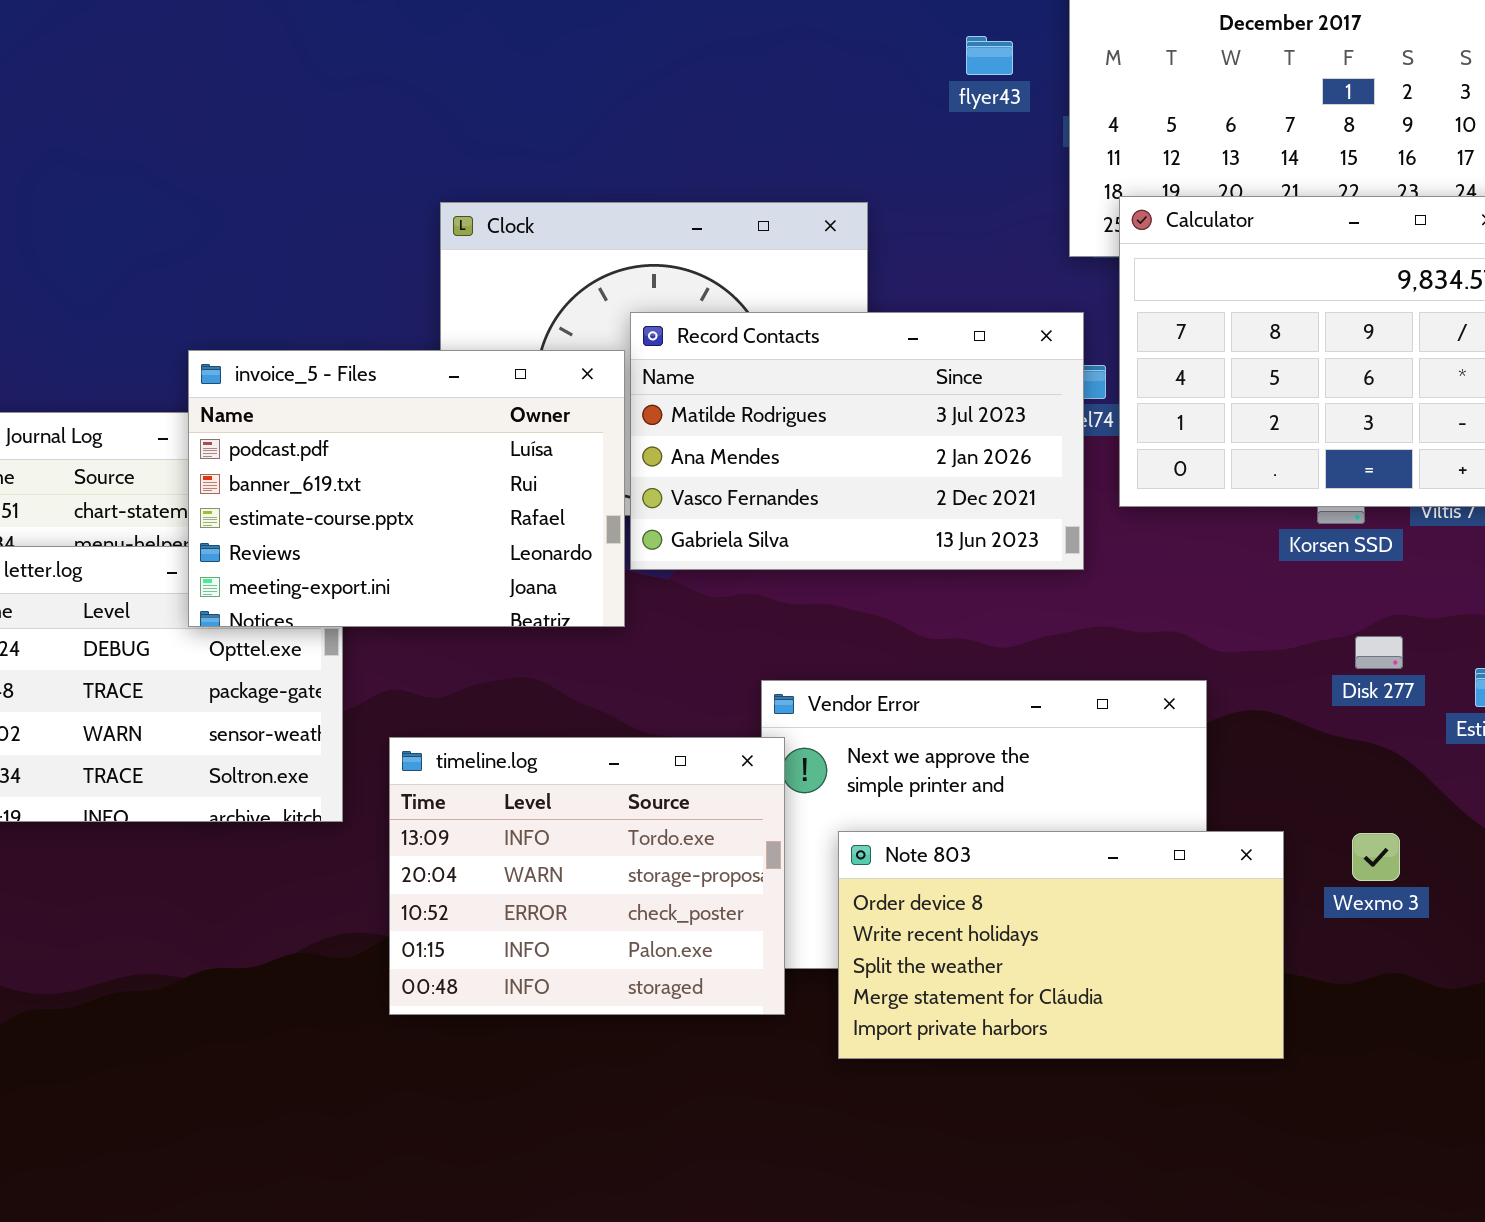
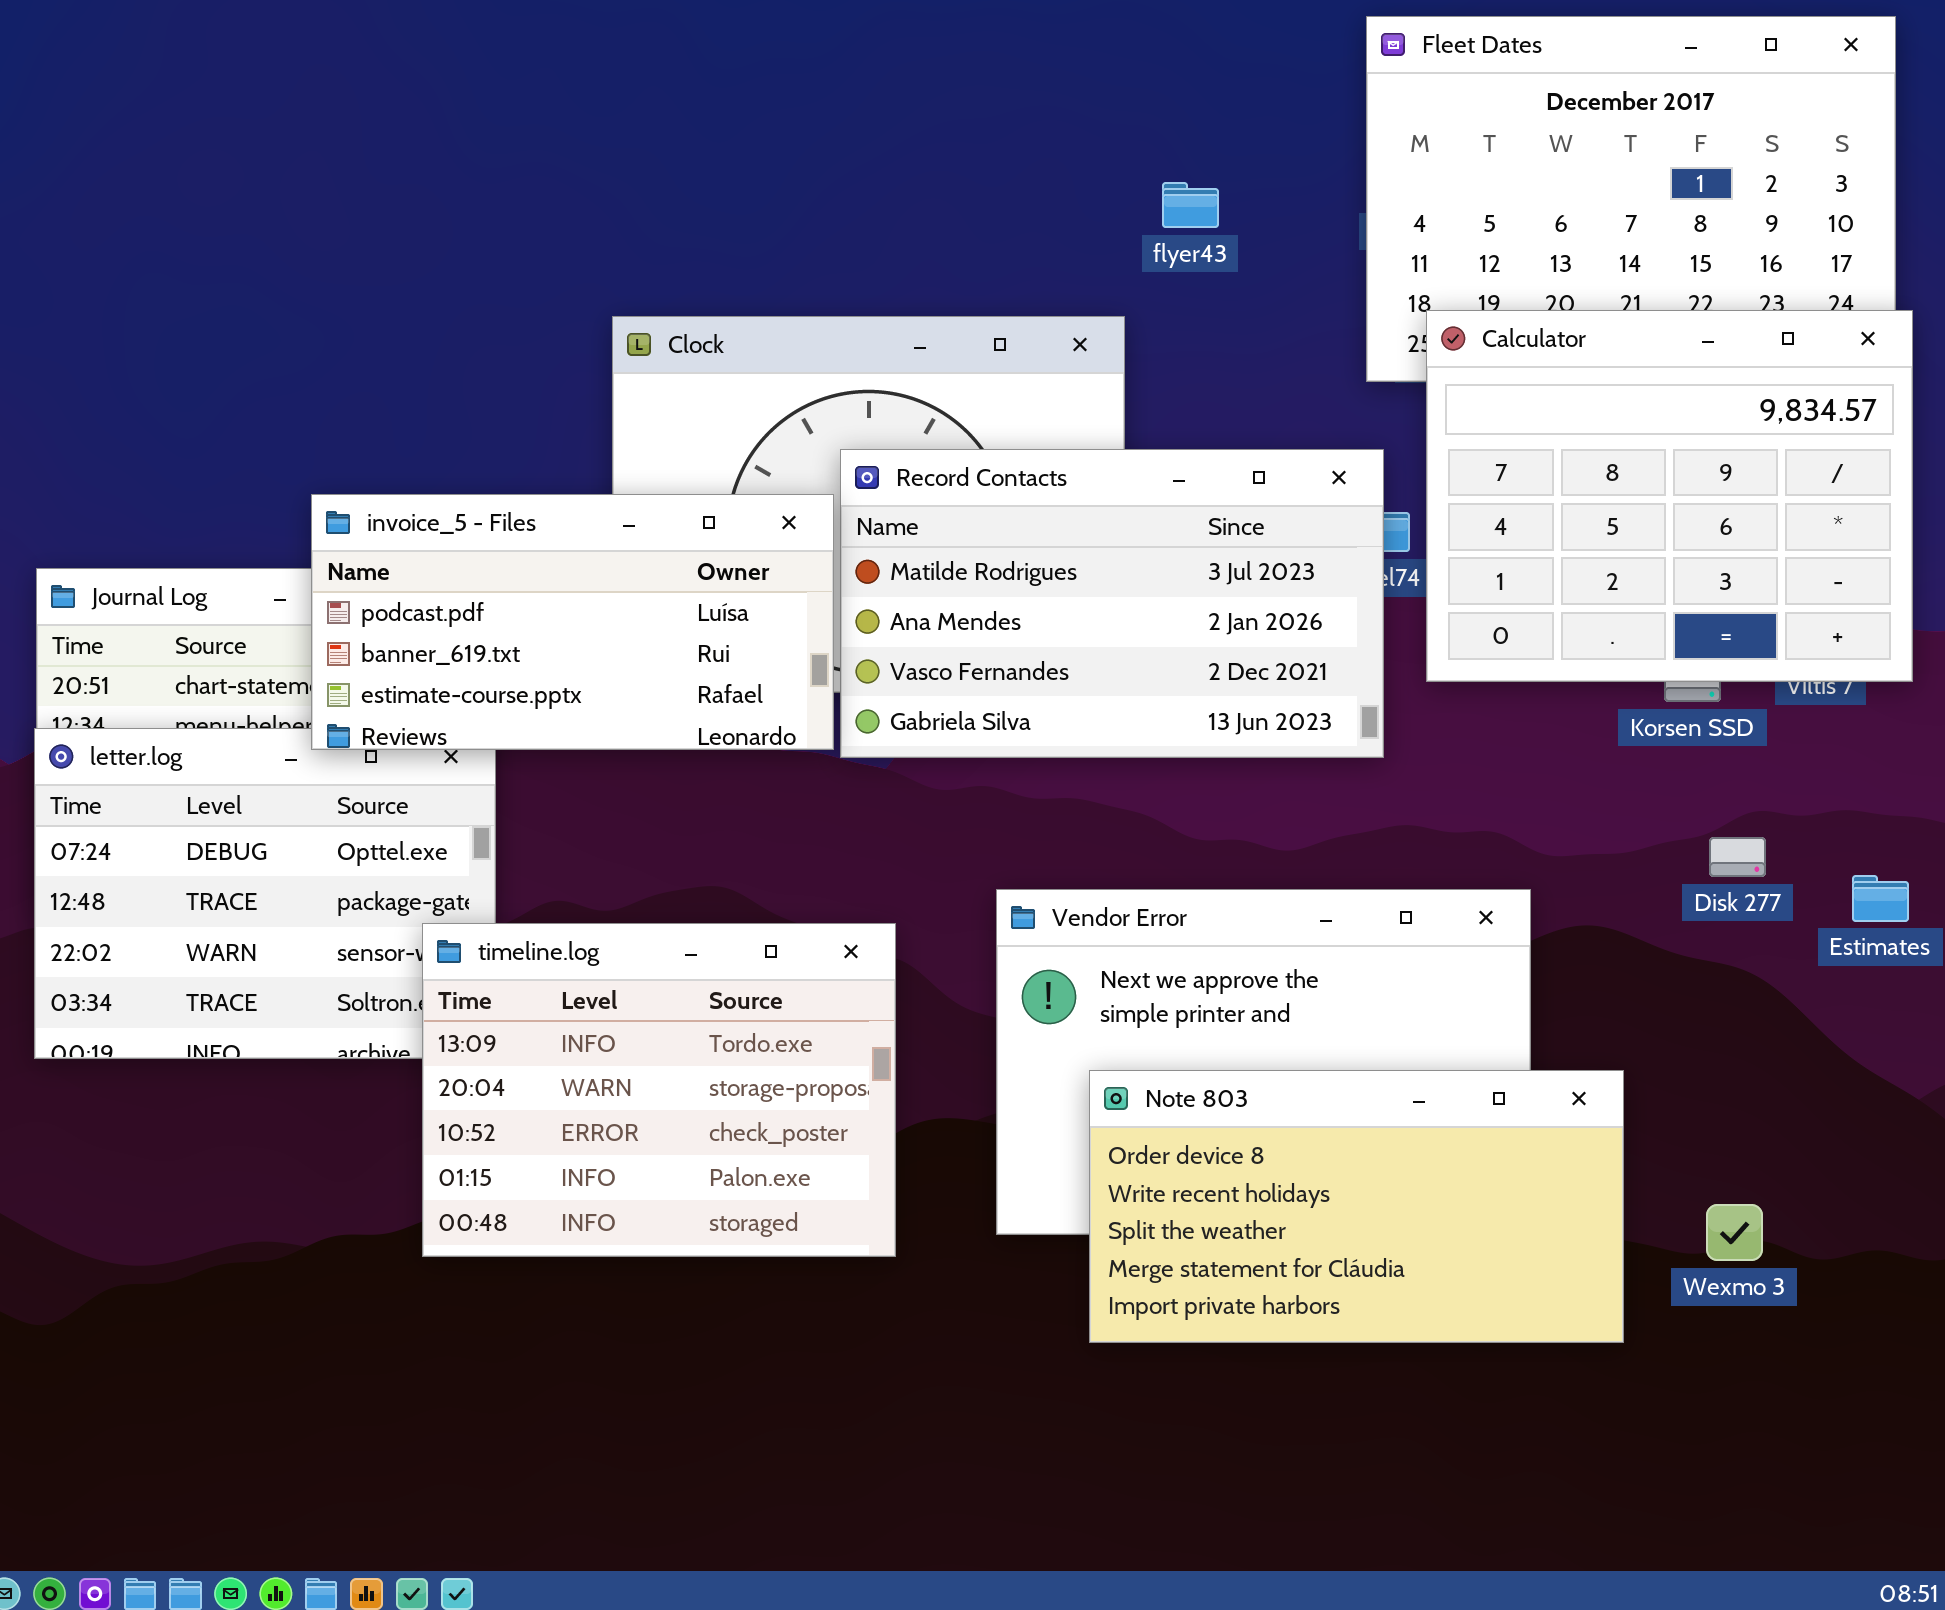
flyer43: [966,36,1013,75] -> [1162,182,1219,228], moved
invoice_5 - Files: [188,350,625,627] -> [311,494,834,750], resized
timeline.log: [389,737,785,1015] -> [422,923,896,1257], moved
Wexmo 3: [1352,833,1400,881] -> [1706,1204,1763,1261], moved

